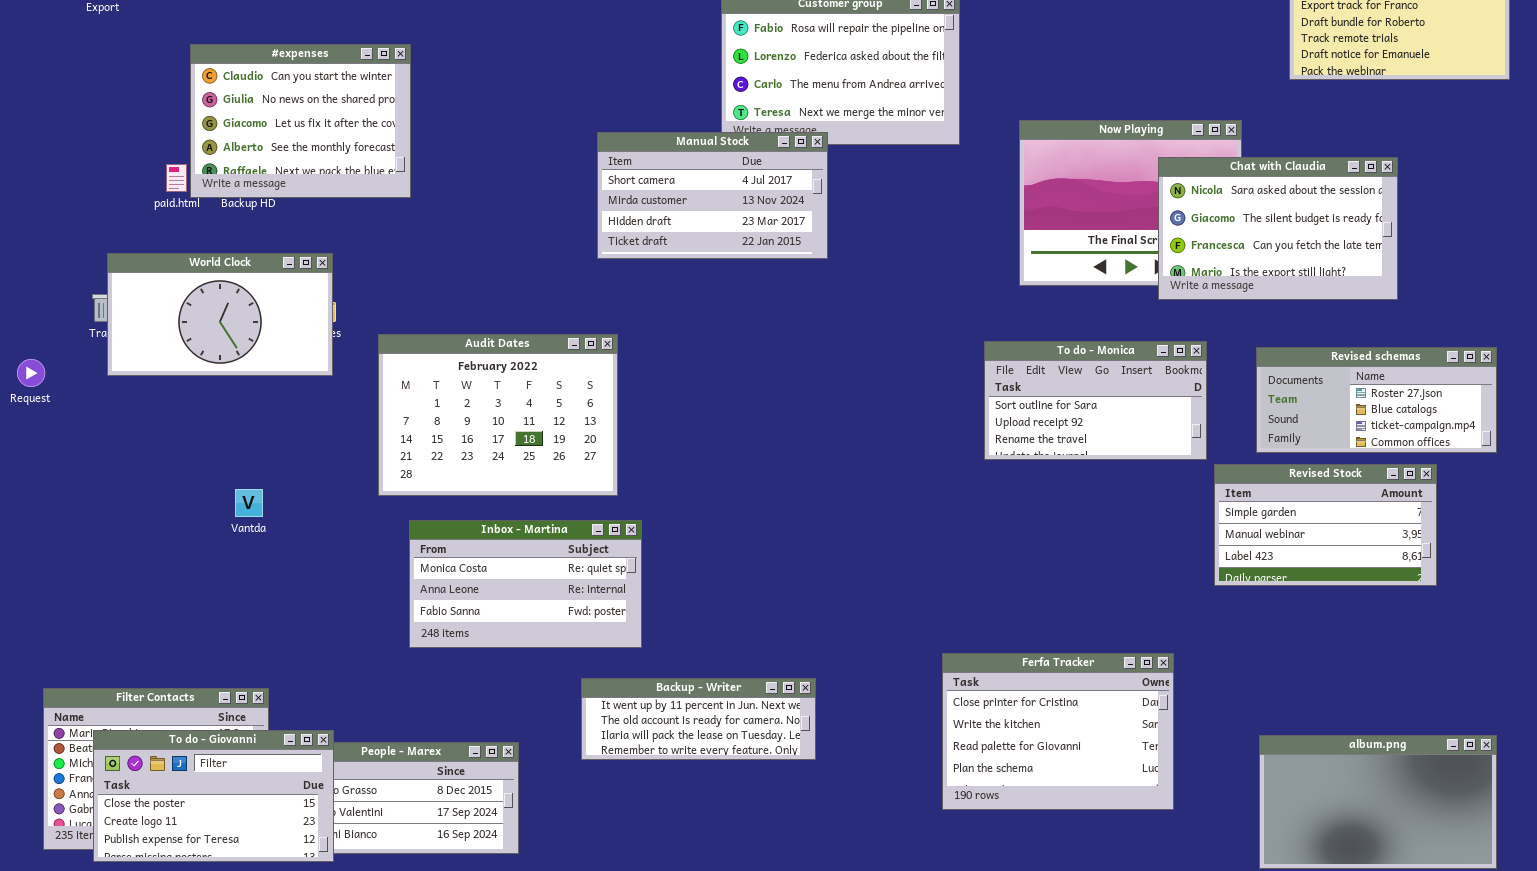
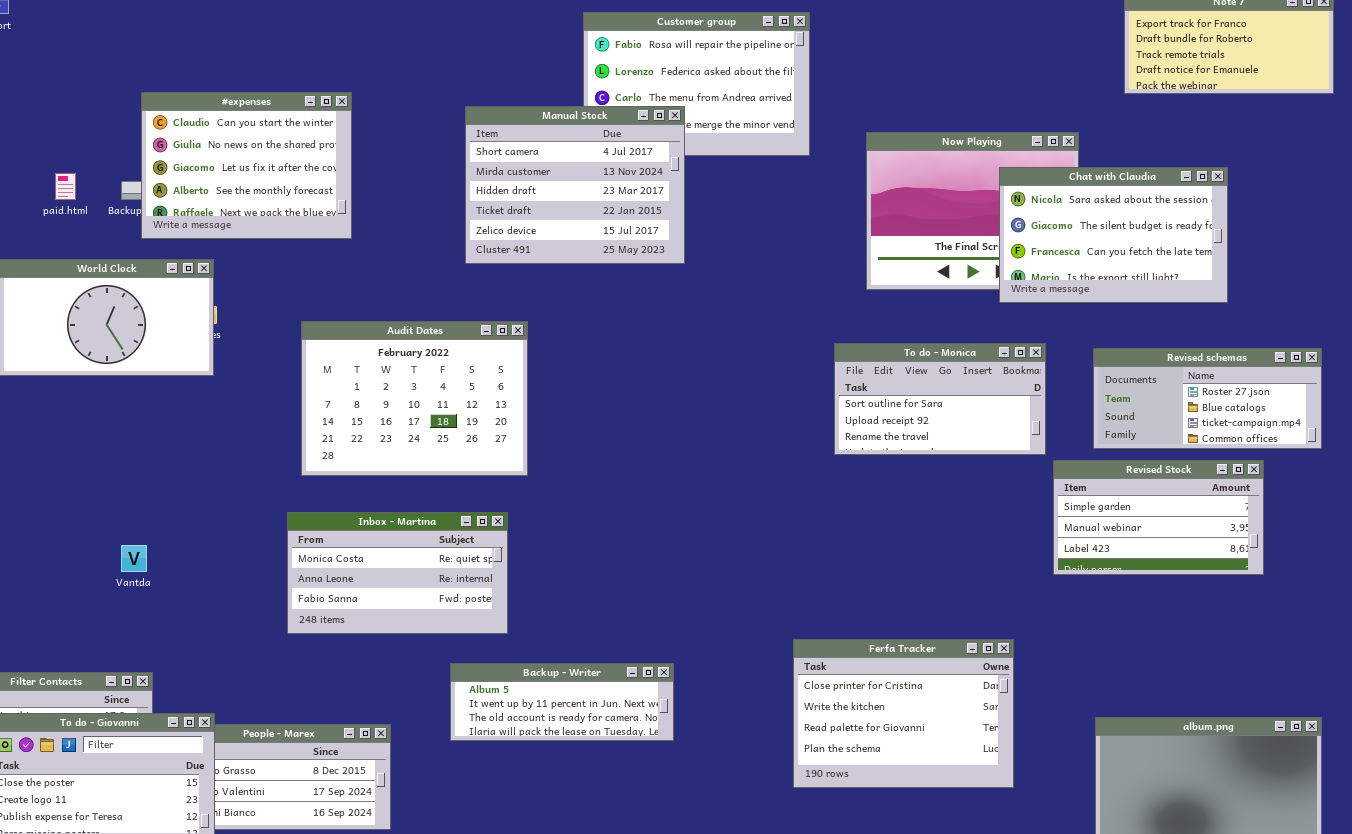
#expenses: [190,44,411,198] -> [141,92,352,239], moved
Manual Stock: [597,132,828,259] -> [465,106,685,264], resized
Audit Dates: [378,334,618,496] -> [301,321,528,476], moved
Vantda: [235,489,263,517] -> [121,545,147,572], moved
Backup - Writer: [581,678,816,760] -> [450,663,674,741], scrolled up 1 row

